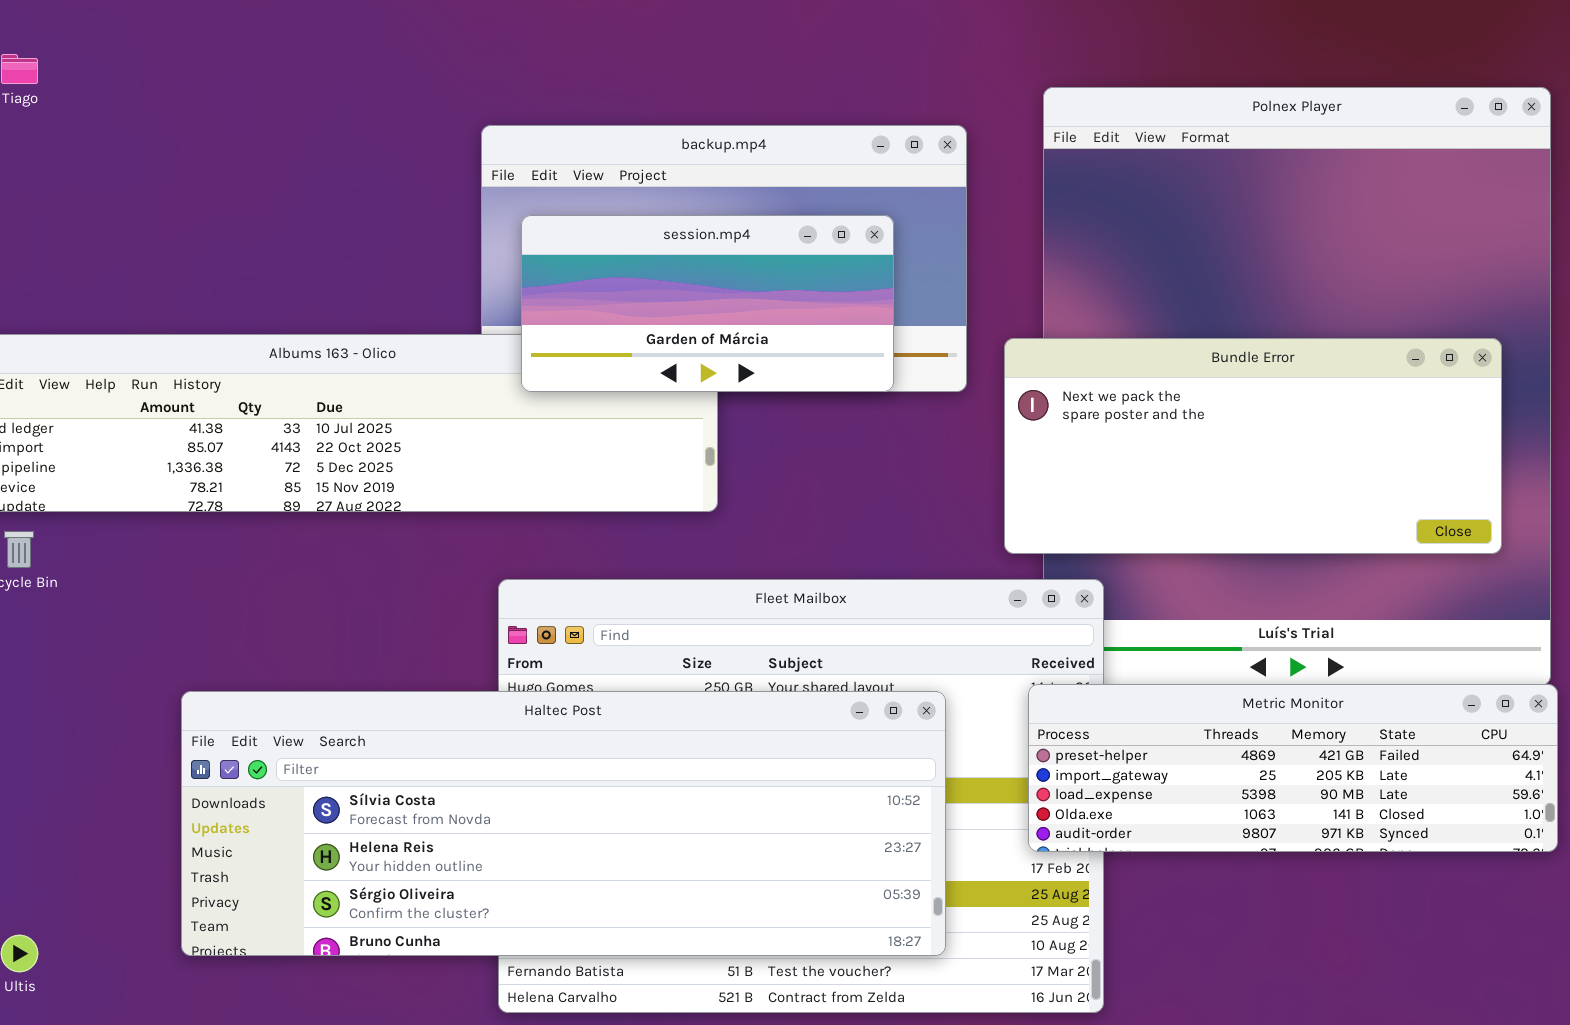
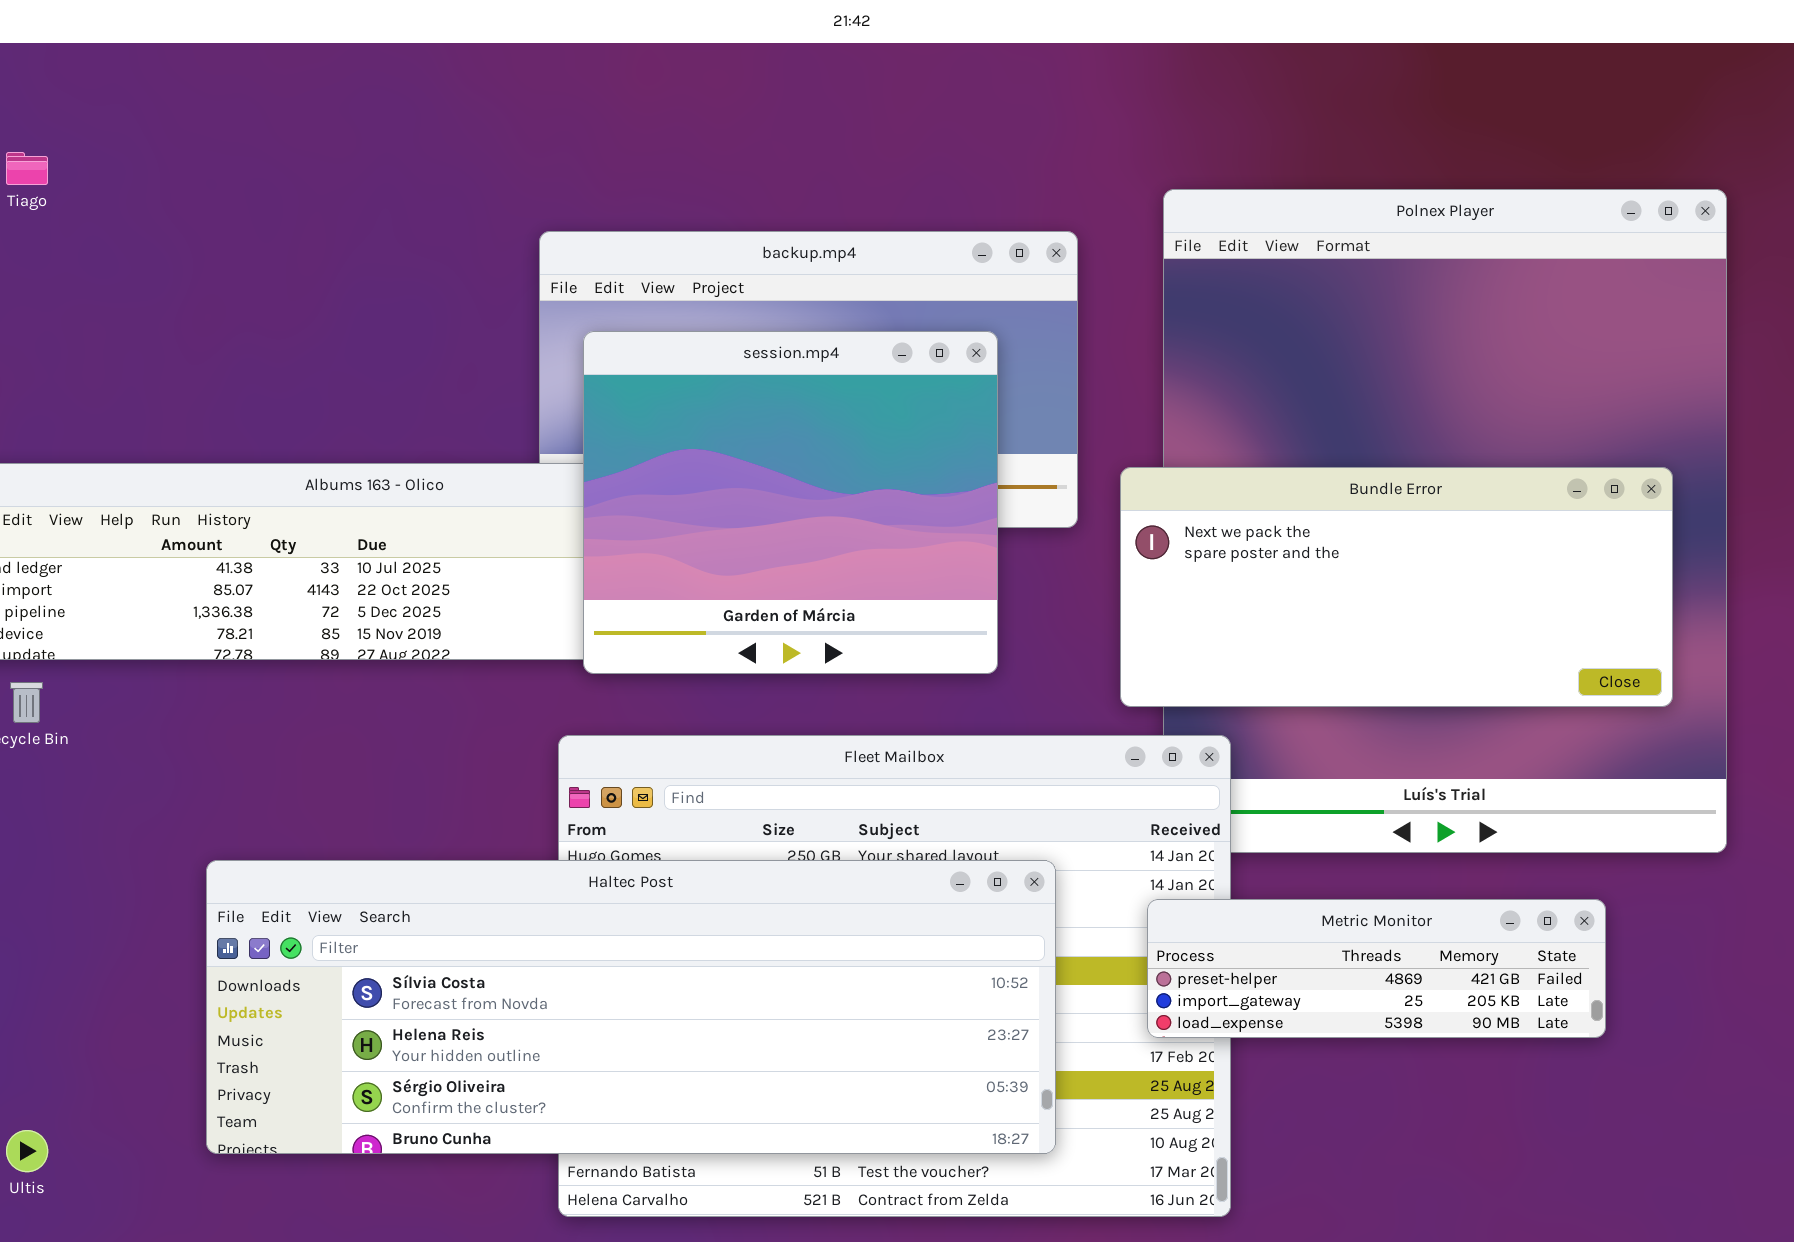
session.mp4: [521,215,894,392] -> [583,331,998,674], resized
Metric Monitor: [1028,684,1558,852] -> [1147,899,1606,1038], resized

